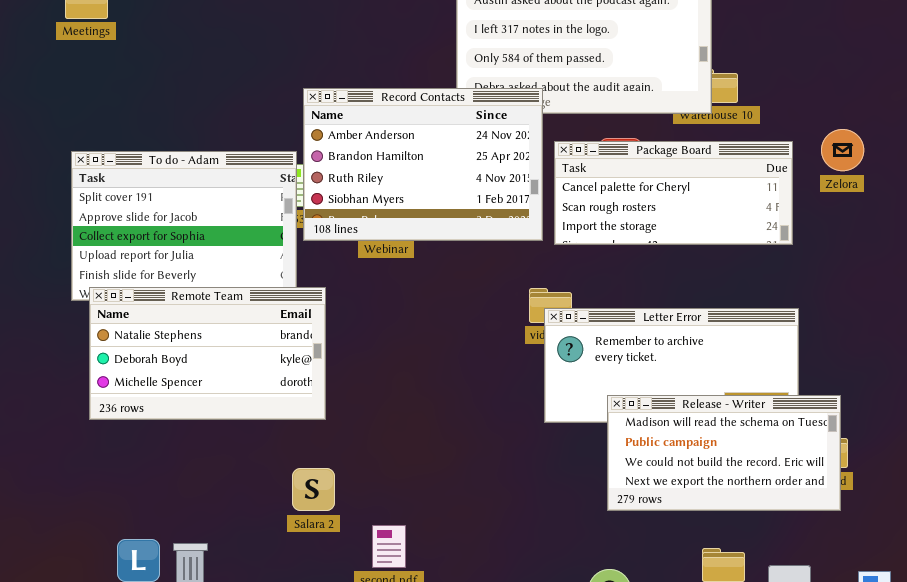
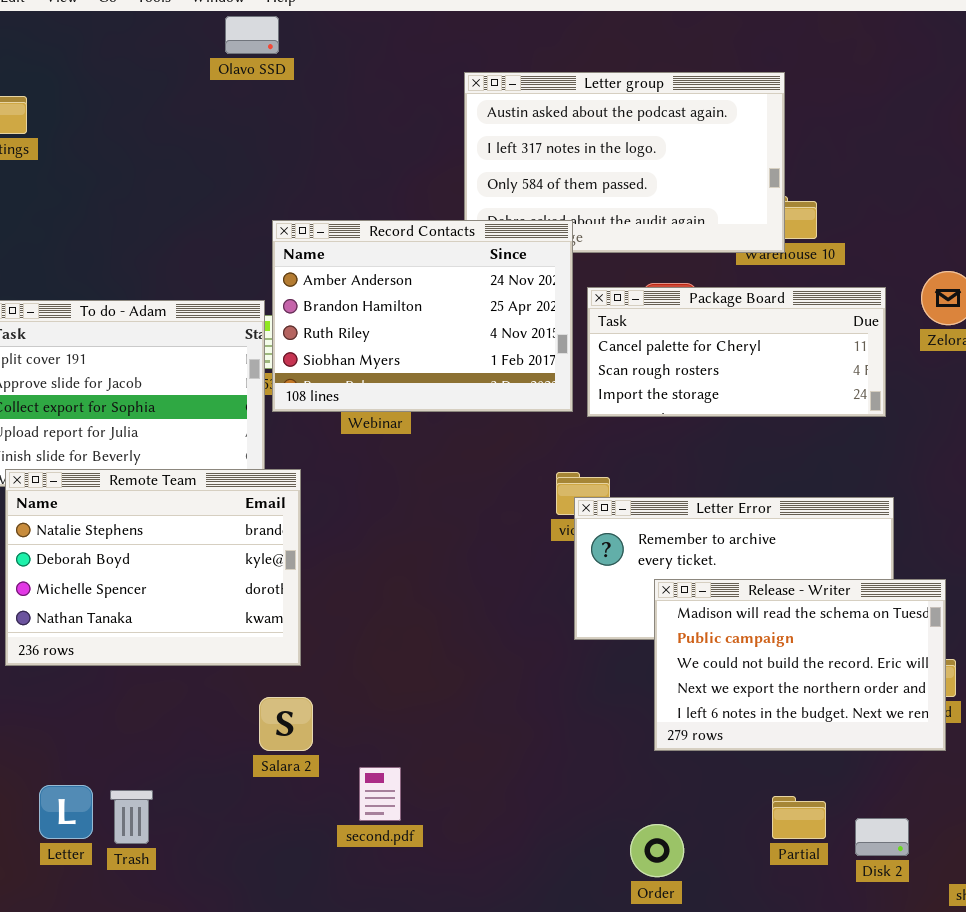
Remote Team: [89,287,326,420] -> [5,469,301,666], resized
Release - Writer: [607,395,841,511] -> [654,579,946,751], resized

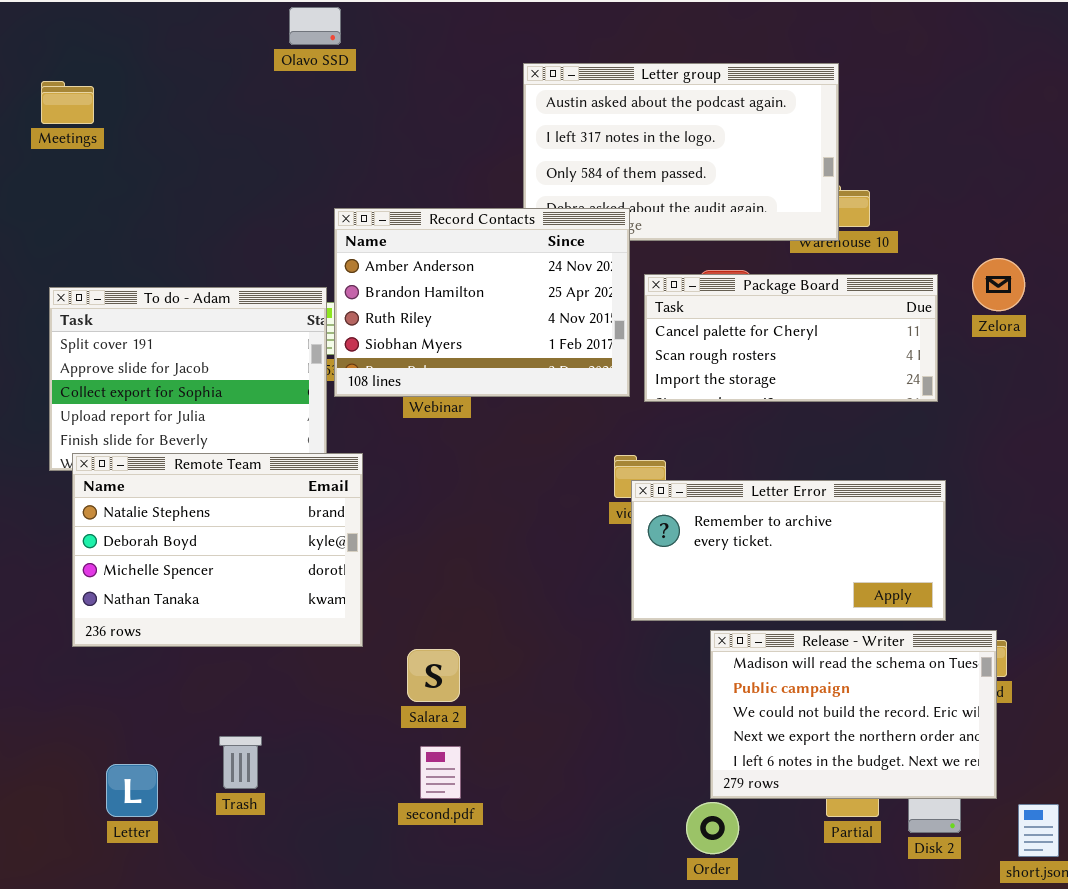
Release - Writer: [654,579,946,751] -> [710,630,997,799], moved
Salara 2: [259,697,313,751] -> [407,649,460,702], moved
Trash: [110,790,153,844] -> [219,736,262,789], moved

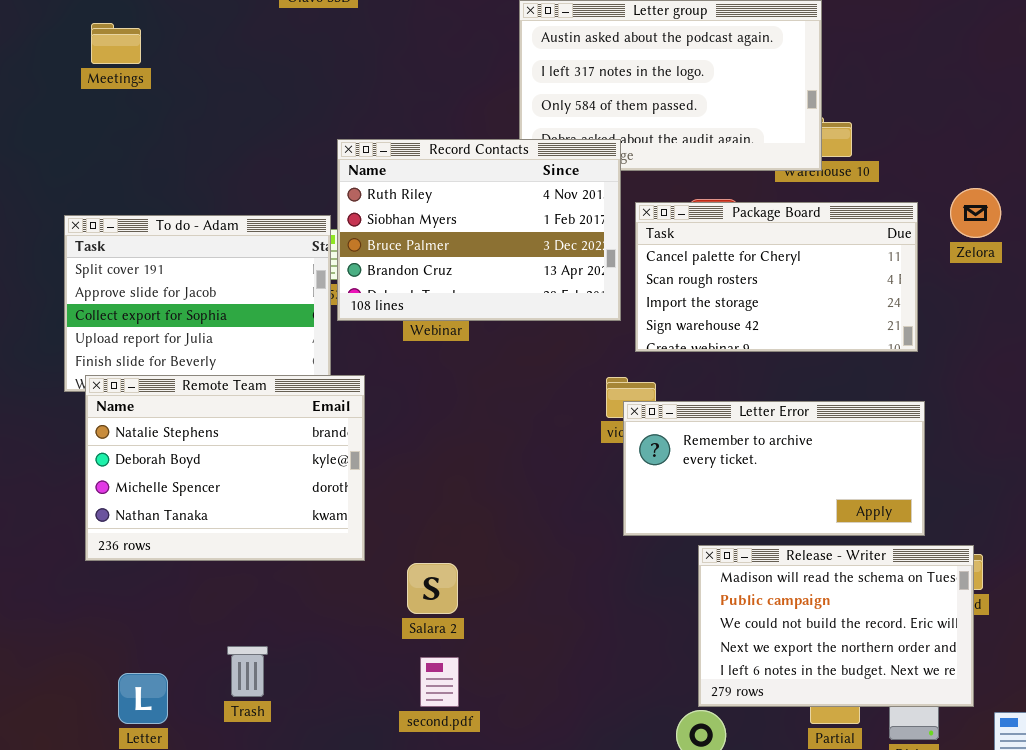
Meetings: [41,81,94,124] -> [91,23,141,64], moved
Record Contacts: [334,208,630,397] -> [337,139,621,321], scrolled down 2 rows
Package Board: [644,274,938,402] -> [635,202,918,352], resized

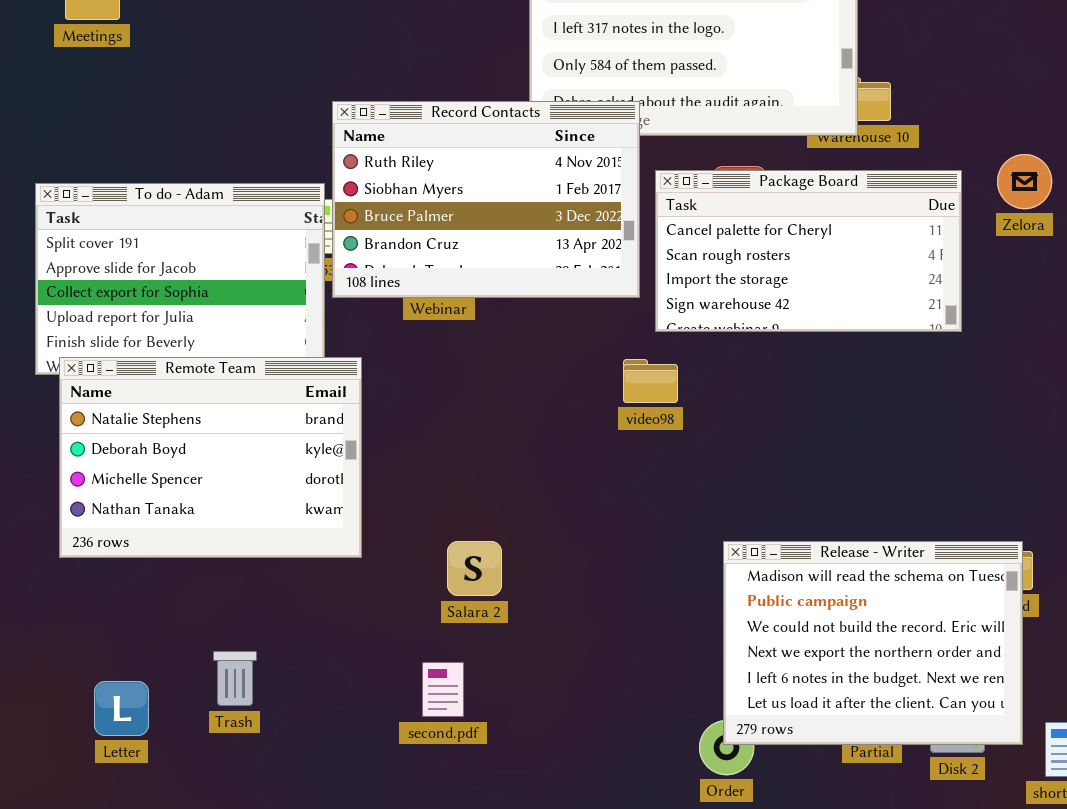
Letter Error: [623,401,925,536] -> none, closed
Release - Writer: [698,545,974,707] -> [723,541,1023,745], resized
Salara 2: [407,563,458,614] -> [447,541,502,596], moved

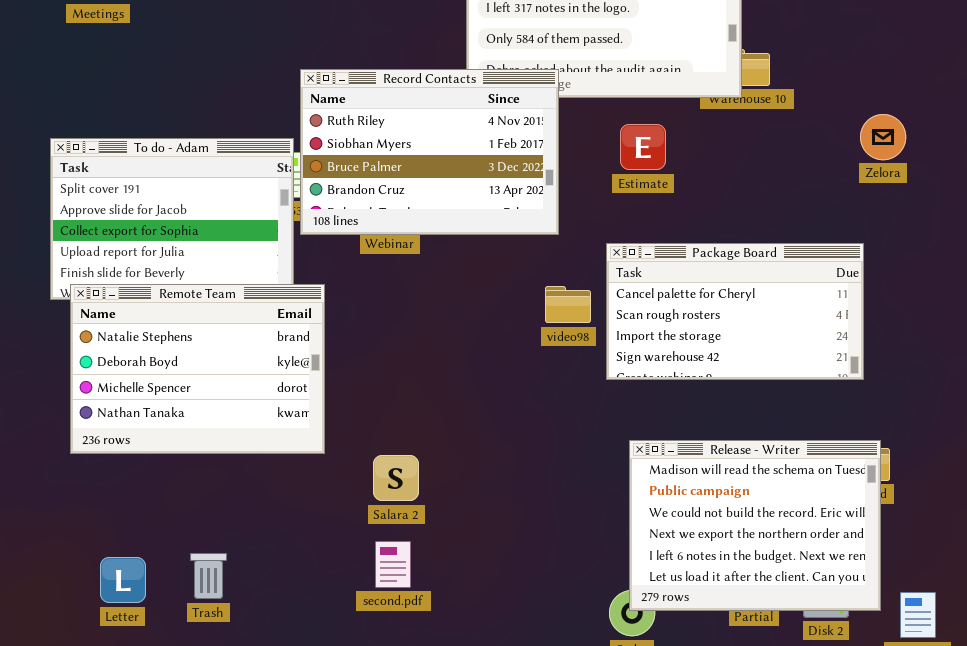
Package Board: [655,170,962,332] -> [606,243,864,380], moved
Salara 2: [447,541,502,596] -> [373,455,419,501], moved
Trash: [213,651,257,706] -> [190,553,227,599], moved

